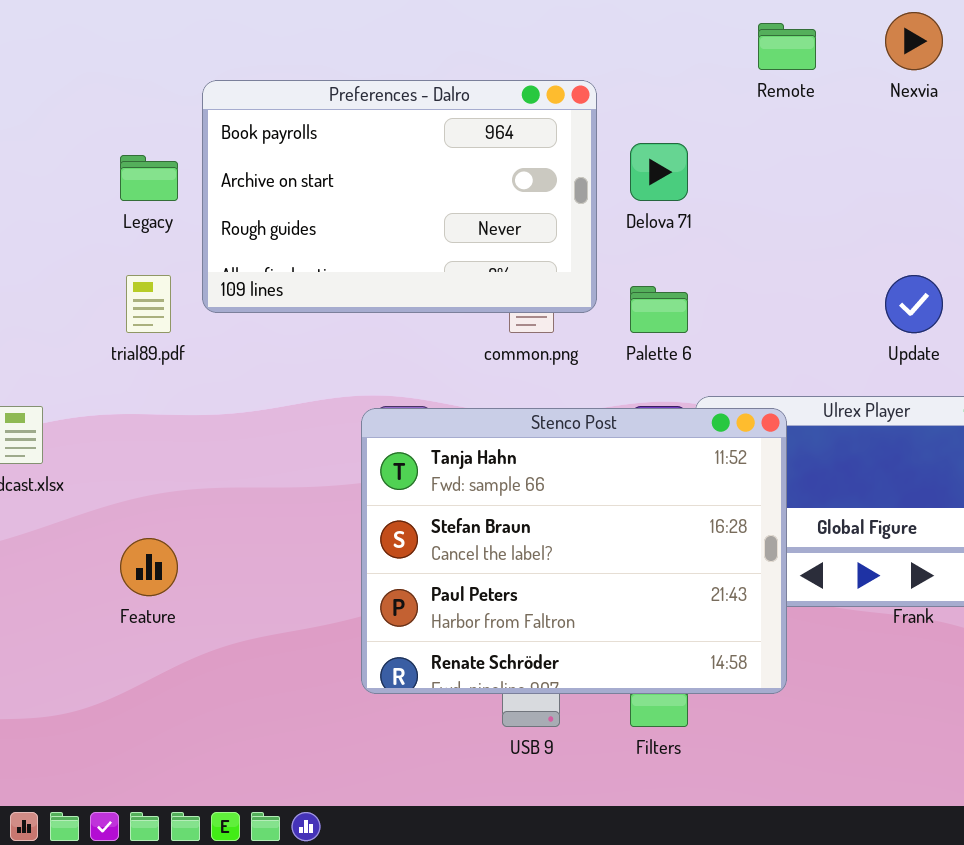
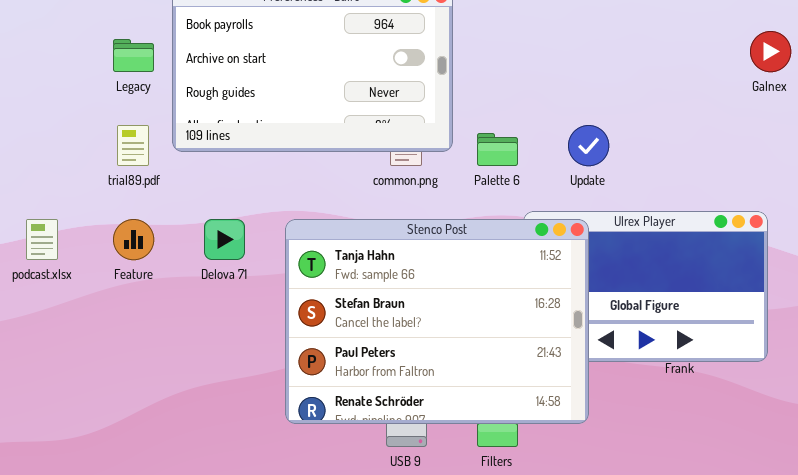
Delova 71: [630,143,688,201] -> [204,219,245,260], moved
Update: [885,275,943,333] -> [568,125,609,166], moved
Feature: [120,538,178,596] -> [113,219,154,260], moved

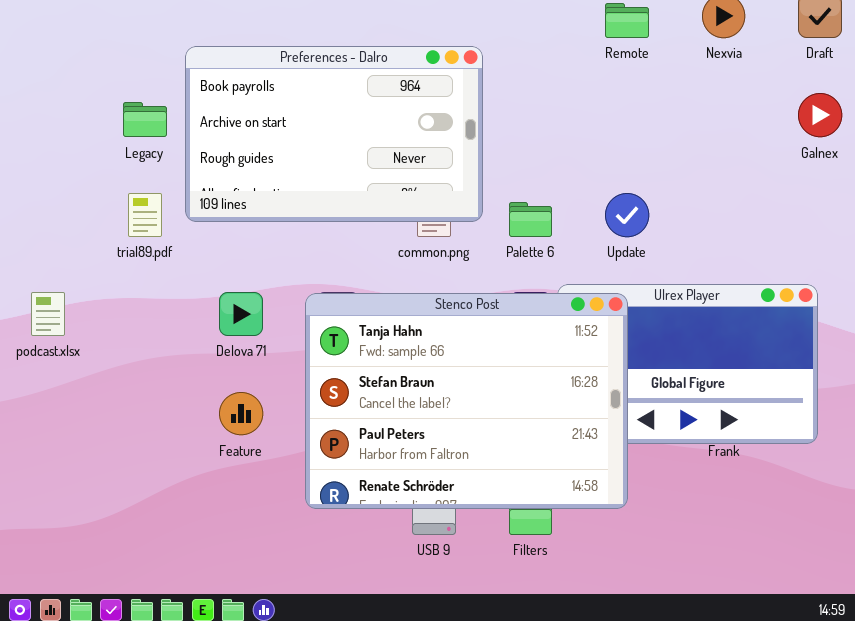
Feature: [113,219,154,260] -> [219,392,263,435], moved

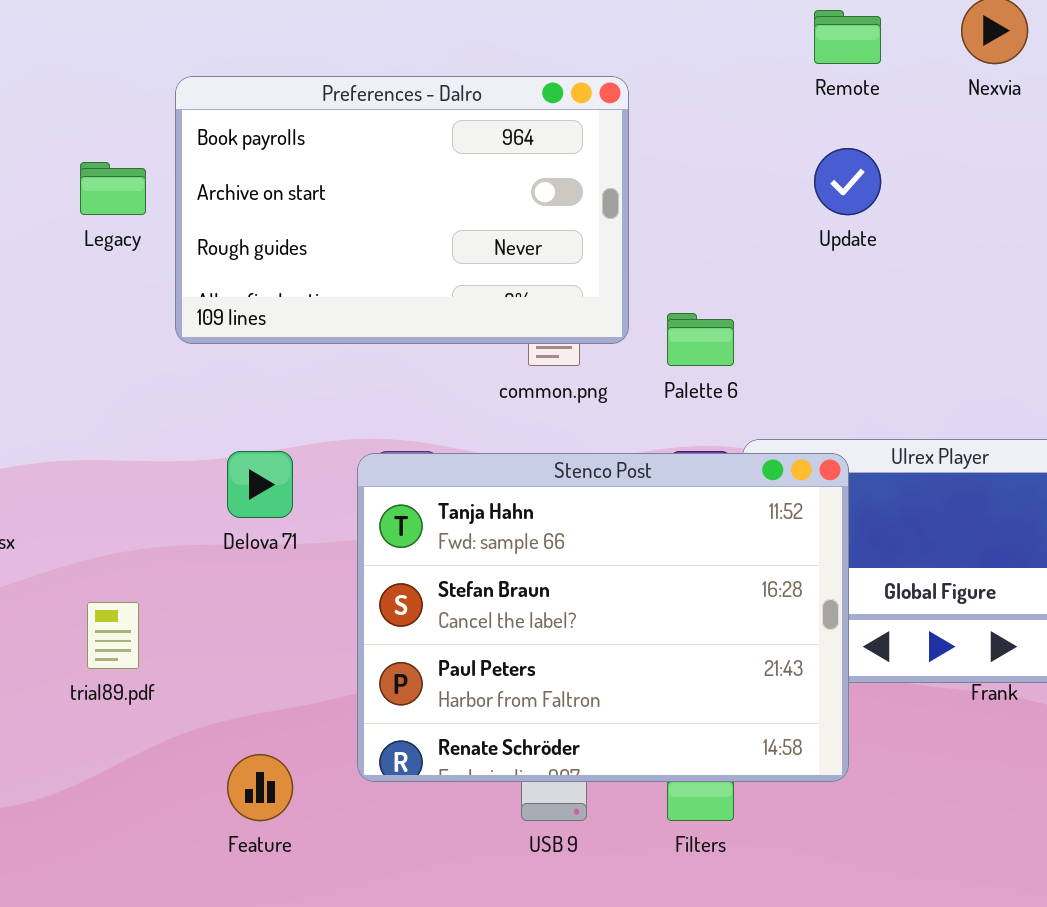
trial89.pdf: [128,193,162,237] -> [87,602,139,669], moved
Update: [605,193,649,237] -> [814,148,881,215], moved
Feature: [219,392,263,435] -> [227,754,293,821], moved

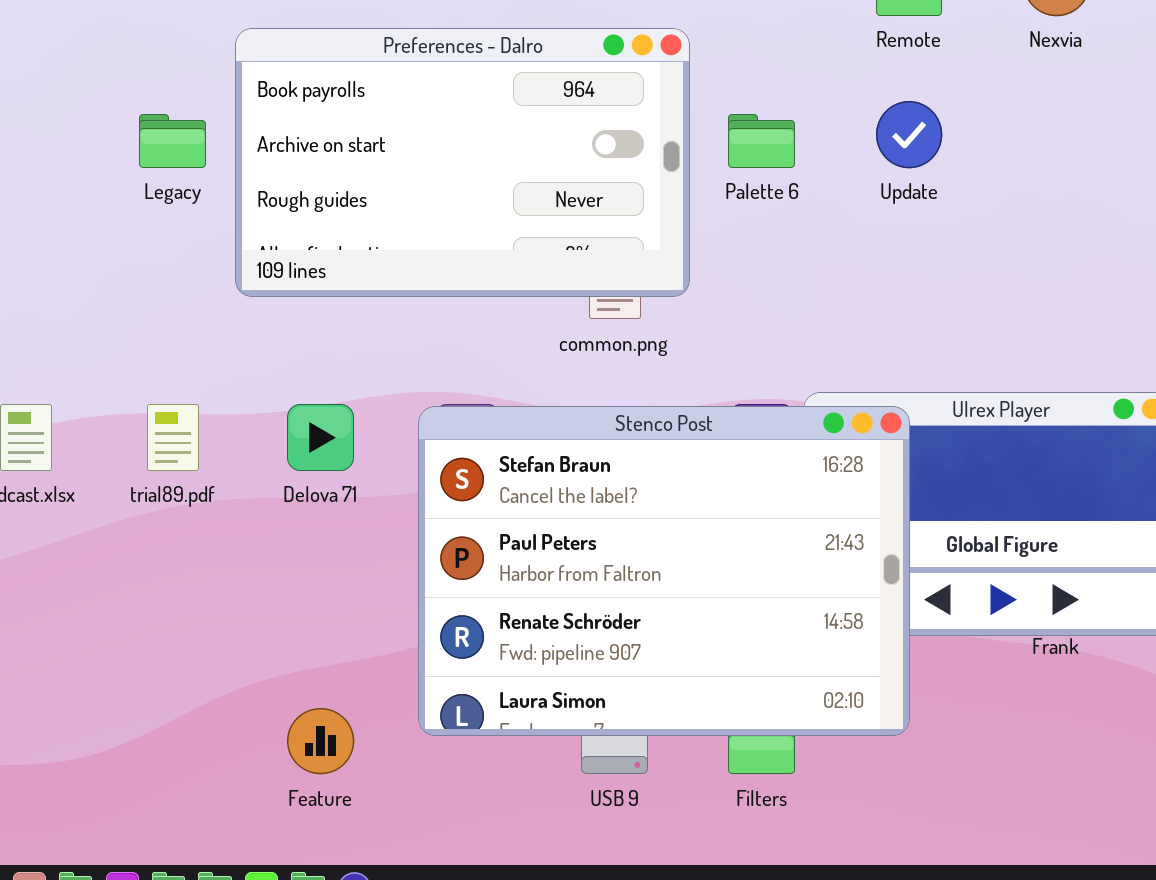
Palette 6: [667,313,734,366] -> [728,114,795,168], moved
Stenco Post: [357,453,849,782] -> [418,406,910,736], scrolled down 1 row
trial89.pdf: [87,602,139,669] -> [147,404,199,471], moved

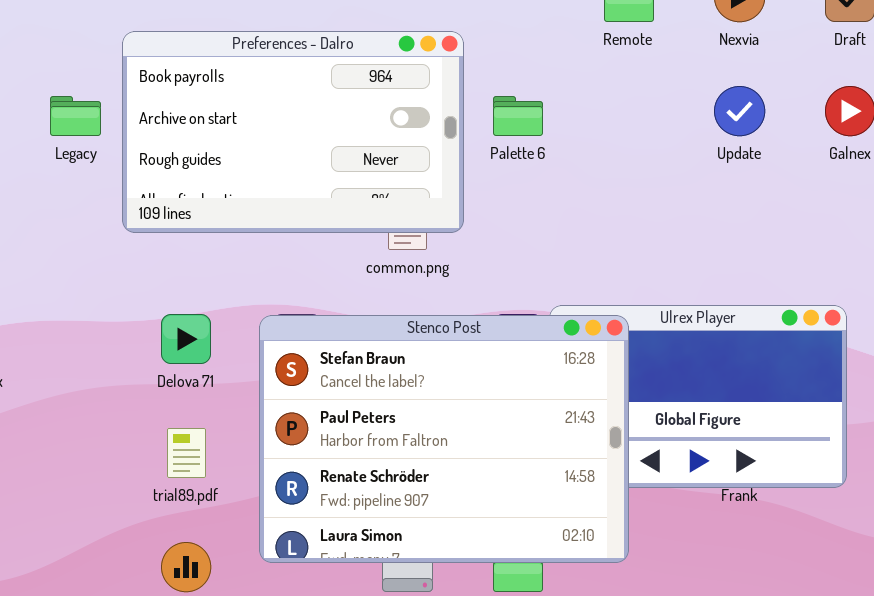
Update: [876,101,942,168] -> [714,86,765,136], moved
trial89.pdf: [147,404,199,471] -> [167,428,206,478], moved

